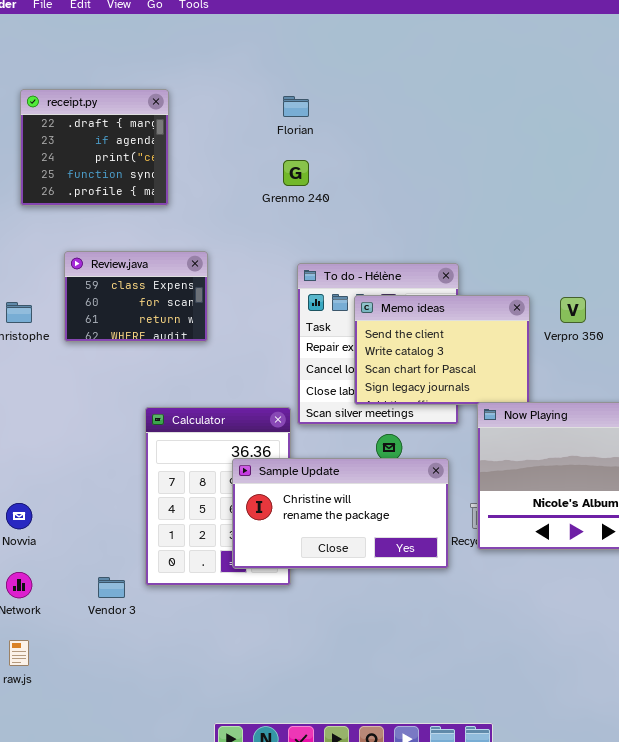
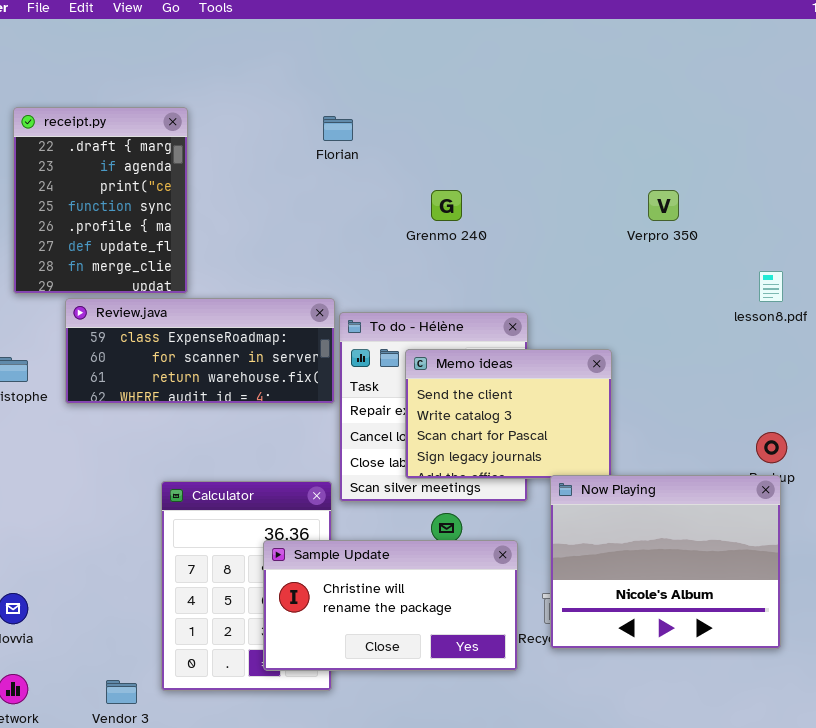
receipt.py: [20,89,169,206] -> [13,107,188,294], resized
Grenmo 240: [283,160,309,186] -> [431,190,462,221], moved
Review.java: [64,251,208,342] -> [65,298,335,404], resized
Verpro 350: [560,297,586,323] -> [648,190,679,221], moved

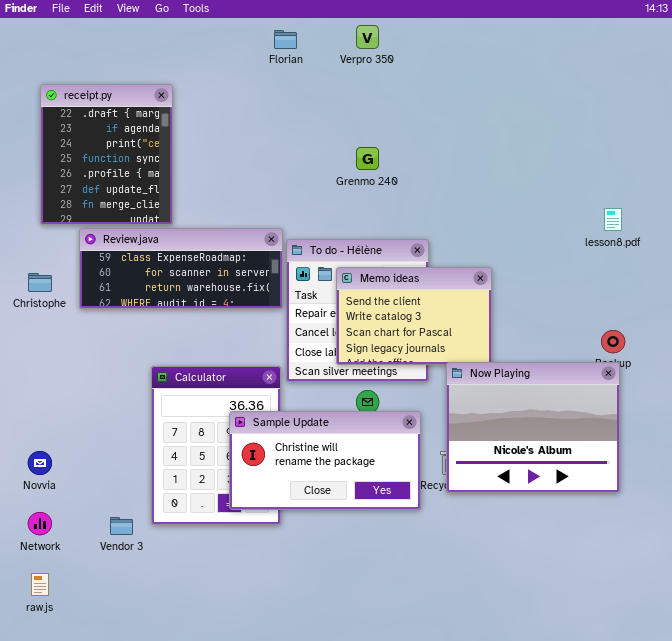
Florian: [323,116,353,141] -> [274,30,297,49], moved
Verpro 350: [648,190,679,221] -> [356,25,379,49], moved

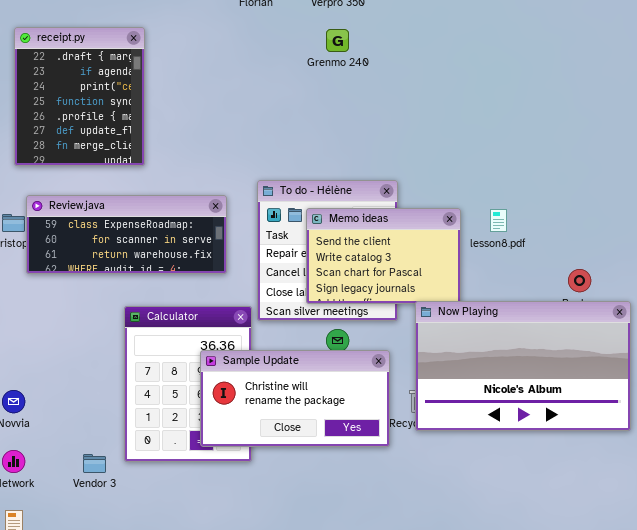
Grenmo 240: [356,147,379,170] -> [326,29,349,52], moved
lesson8.pdf: [604,208,622,231] -> [490,209,507,232], moved
Review.java: [79,228,283,309] -> [26,195,227,274], moved
Now Playing: [446,362,620,493] -> [415,301,631,431], resized

